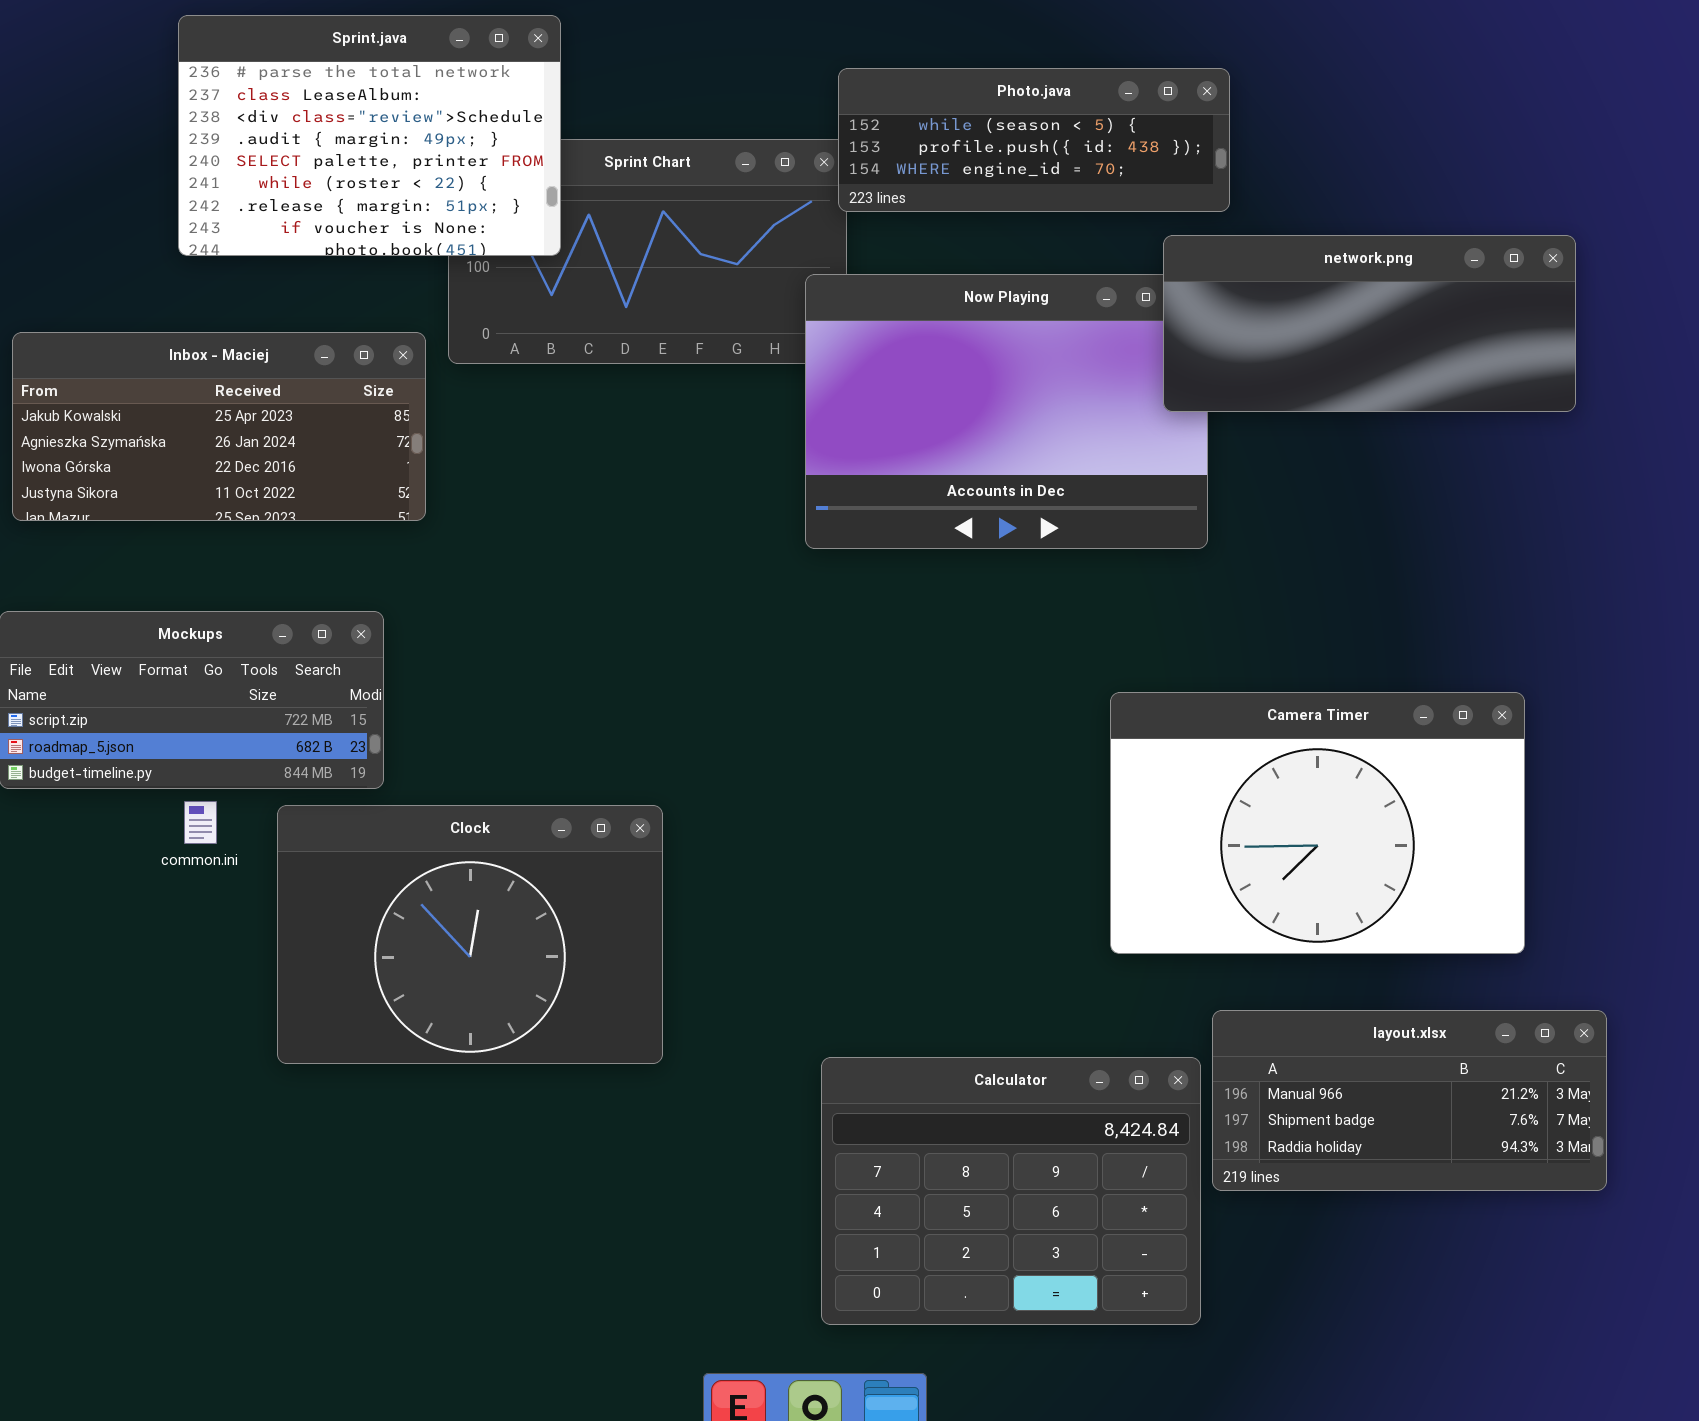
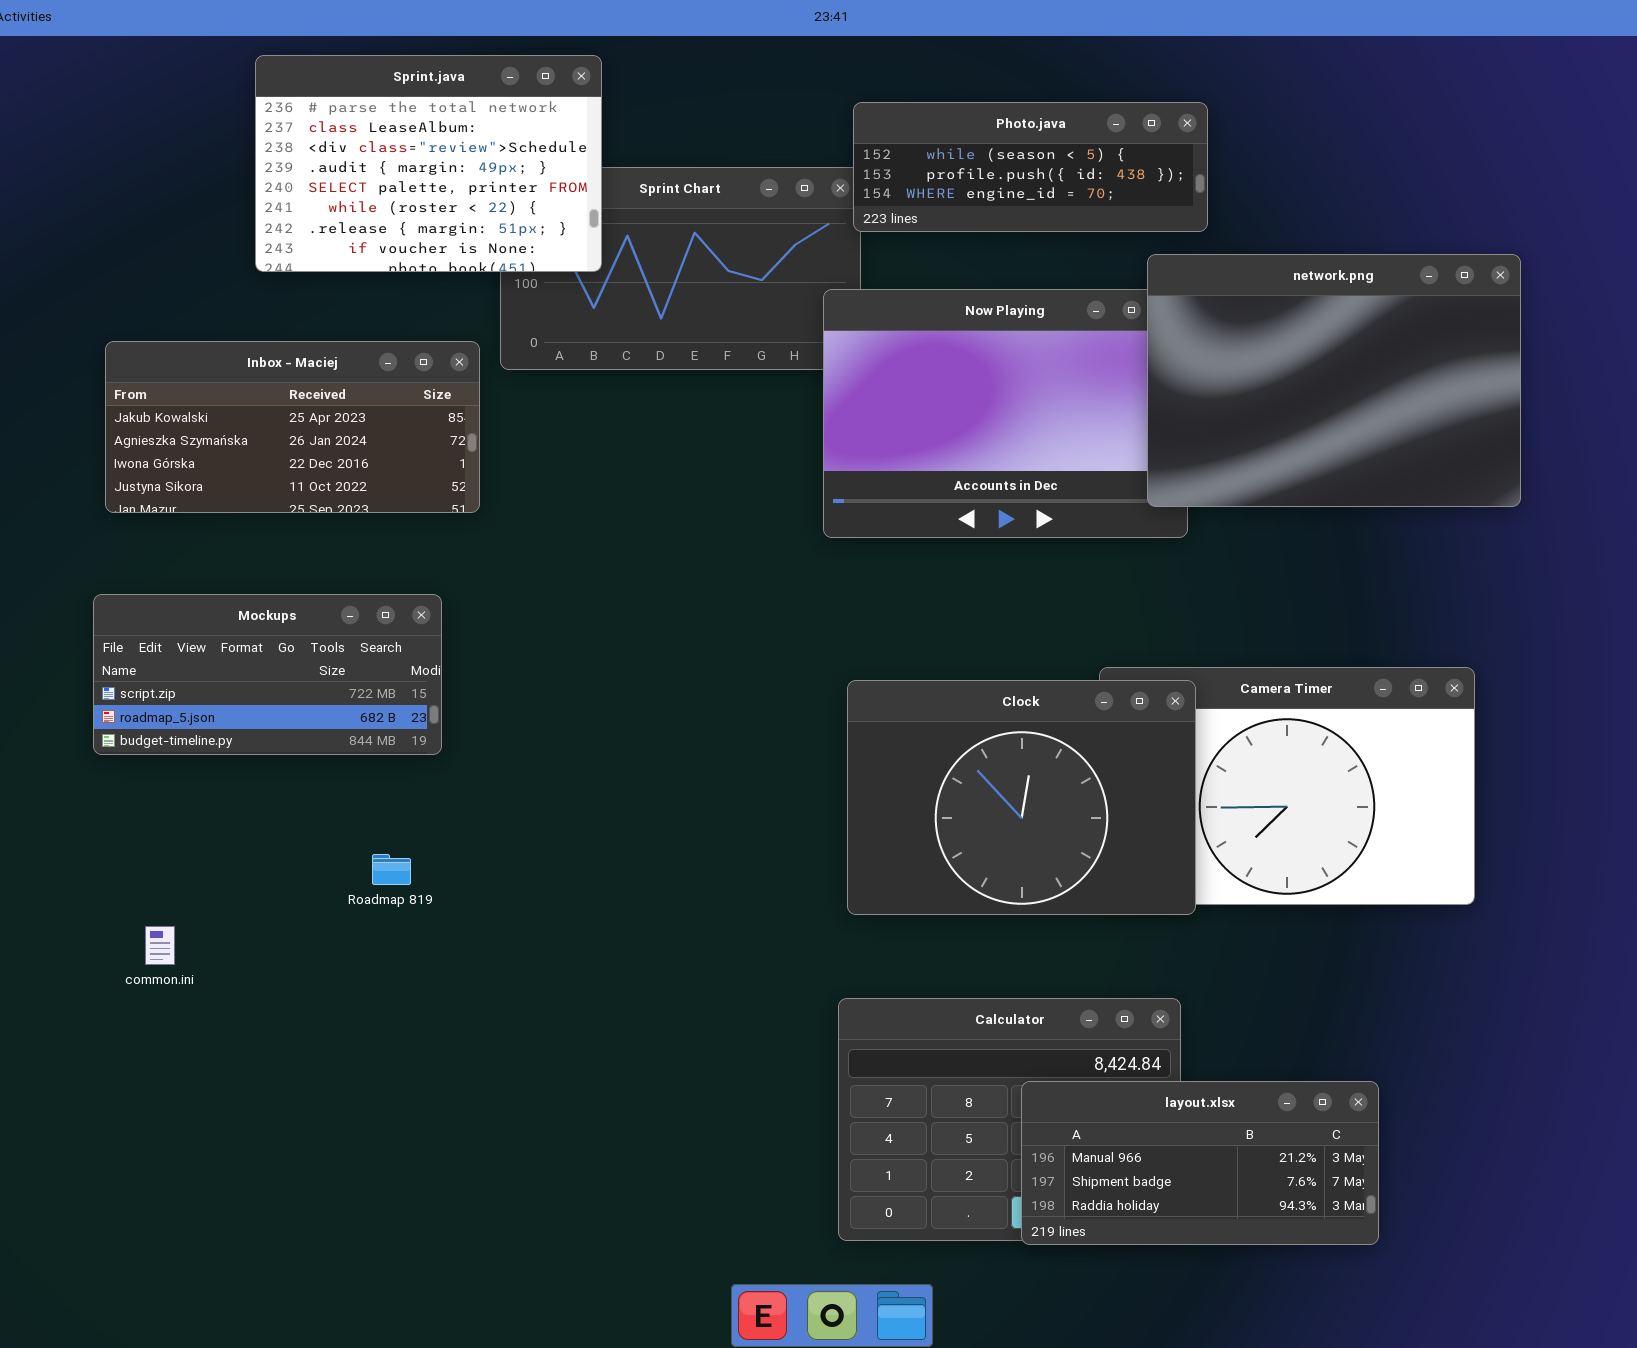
network.png: [1163,235,1576,412] -> [1147,254,1521,507], resized
common.ini: [184,801,217,844] -> [145,926,175,965], moved
Clock: [277,805,663,1064] -> [847,680,1196,915], moved
layout.xlsx: [1212,1010,1607,1191] -> [1021,1081,1379,1245], moved

